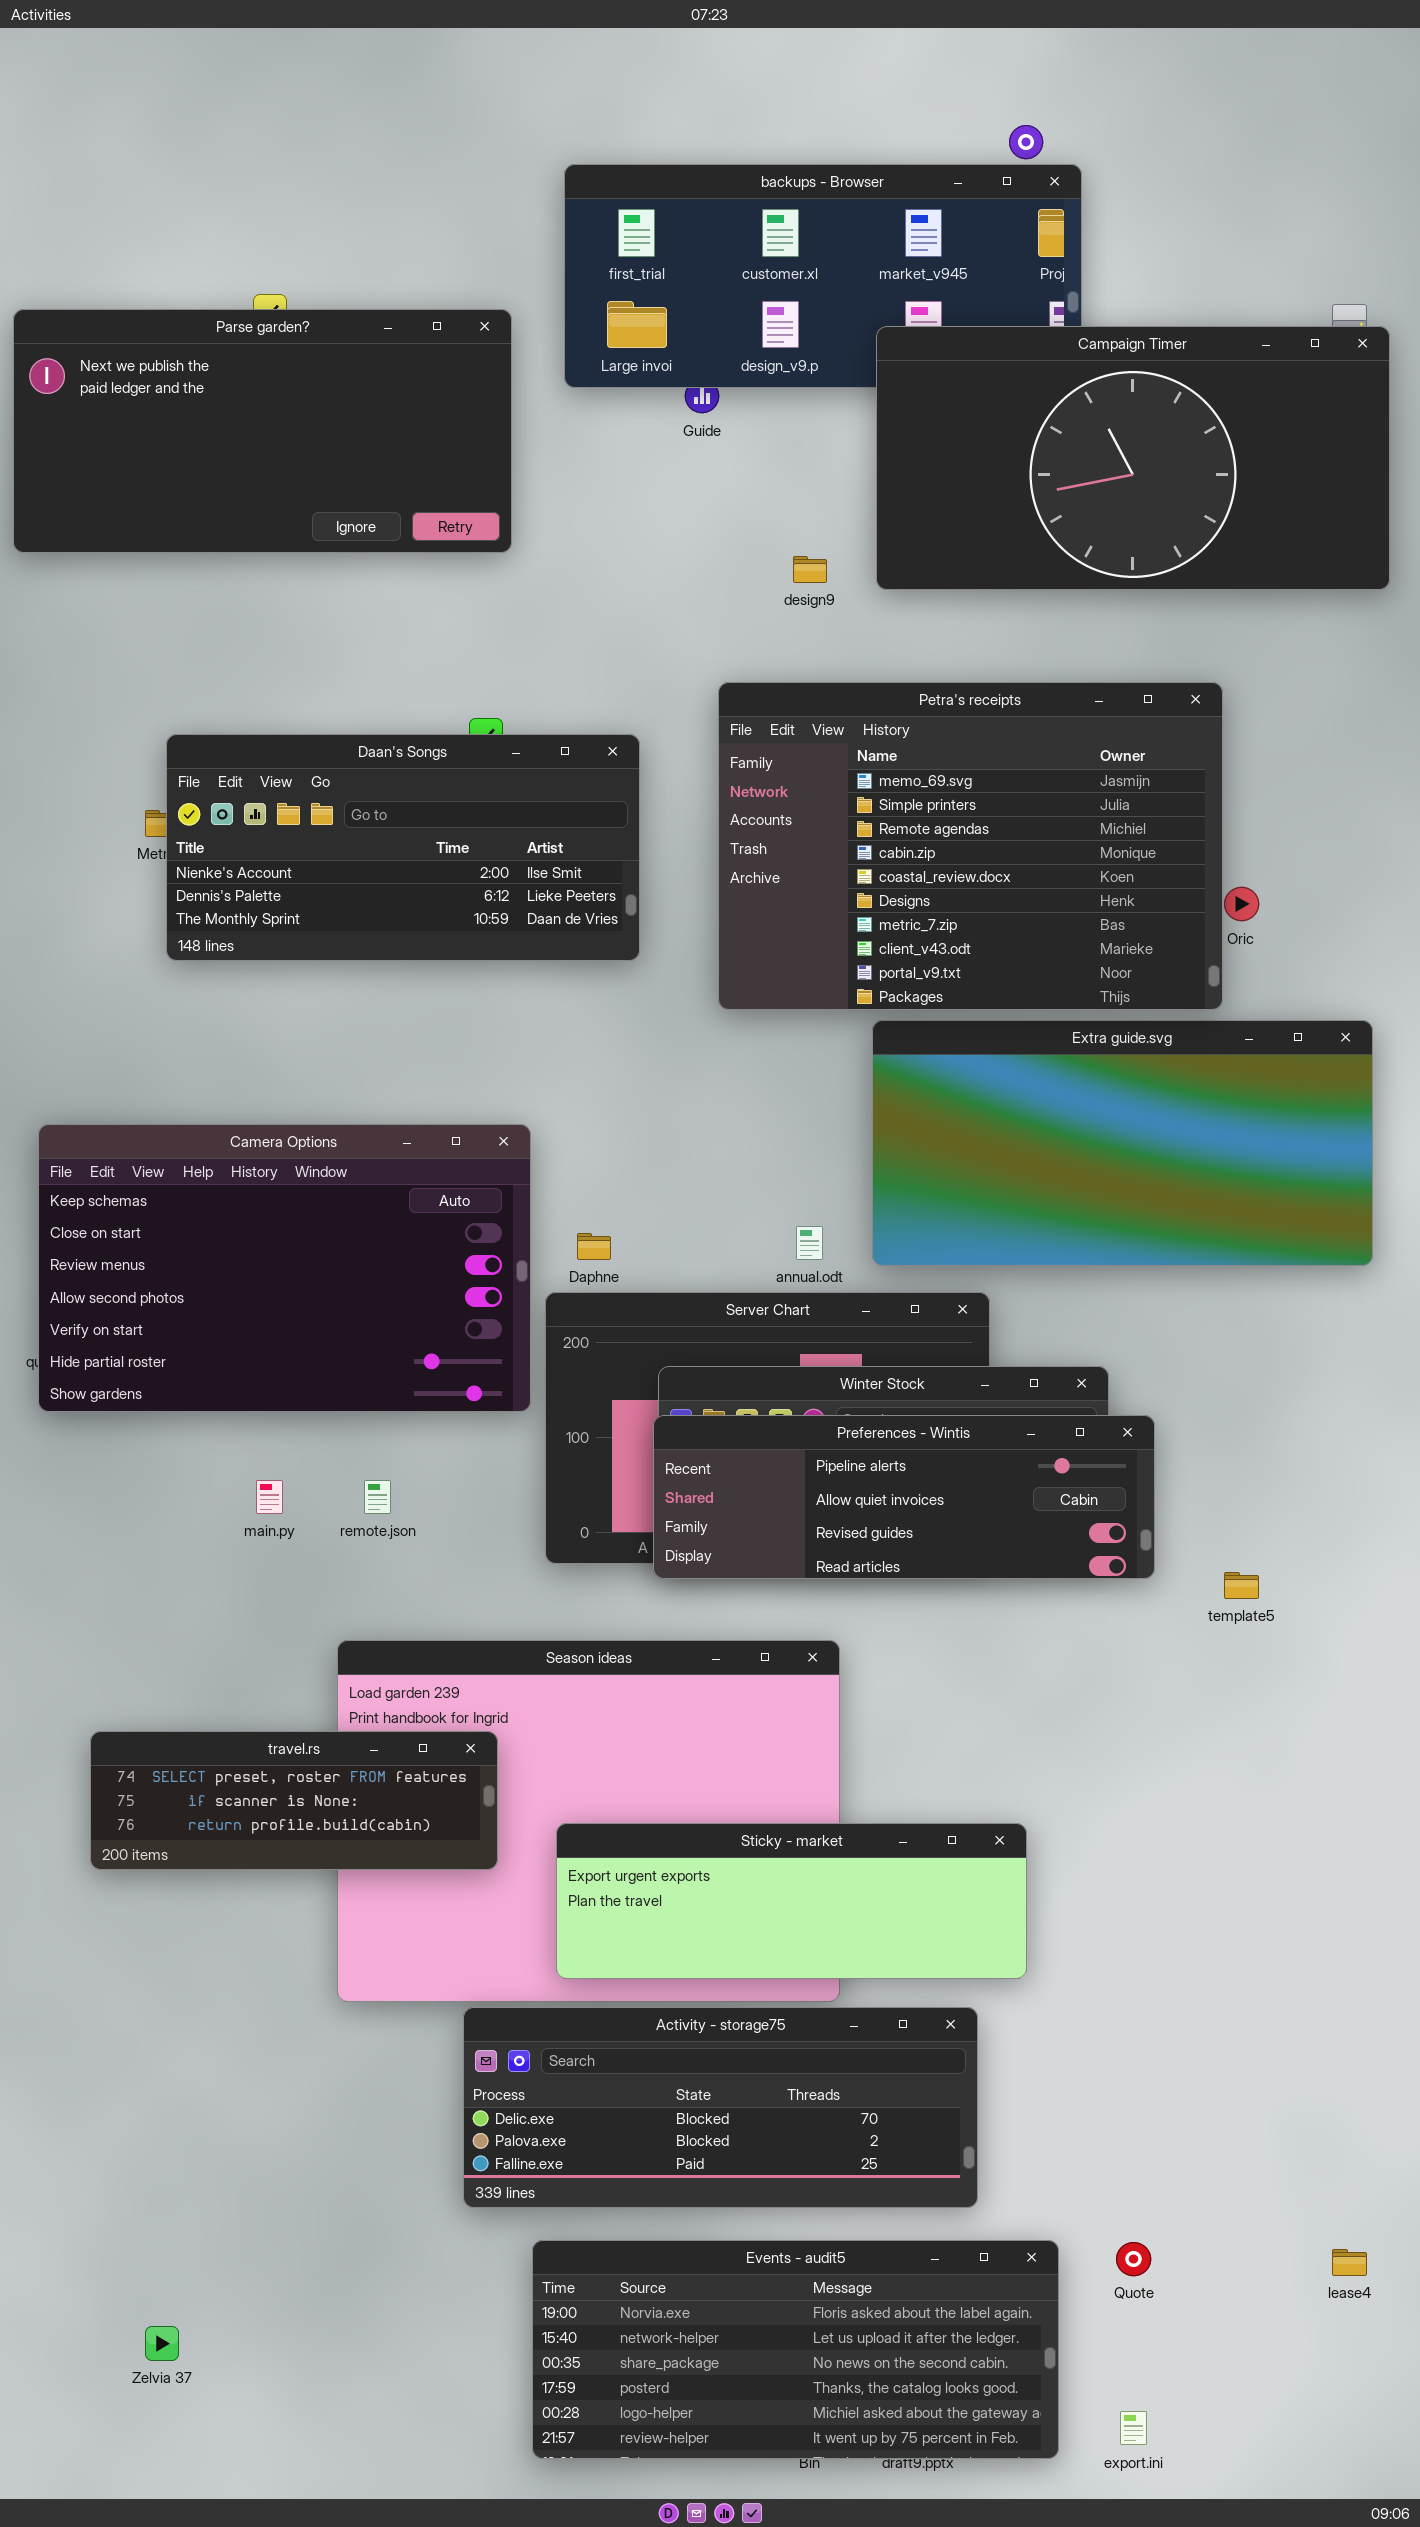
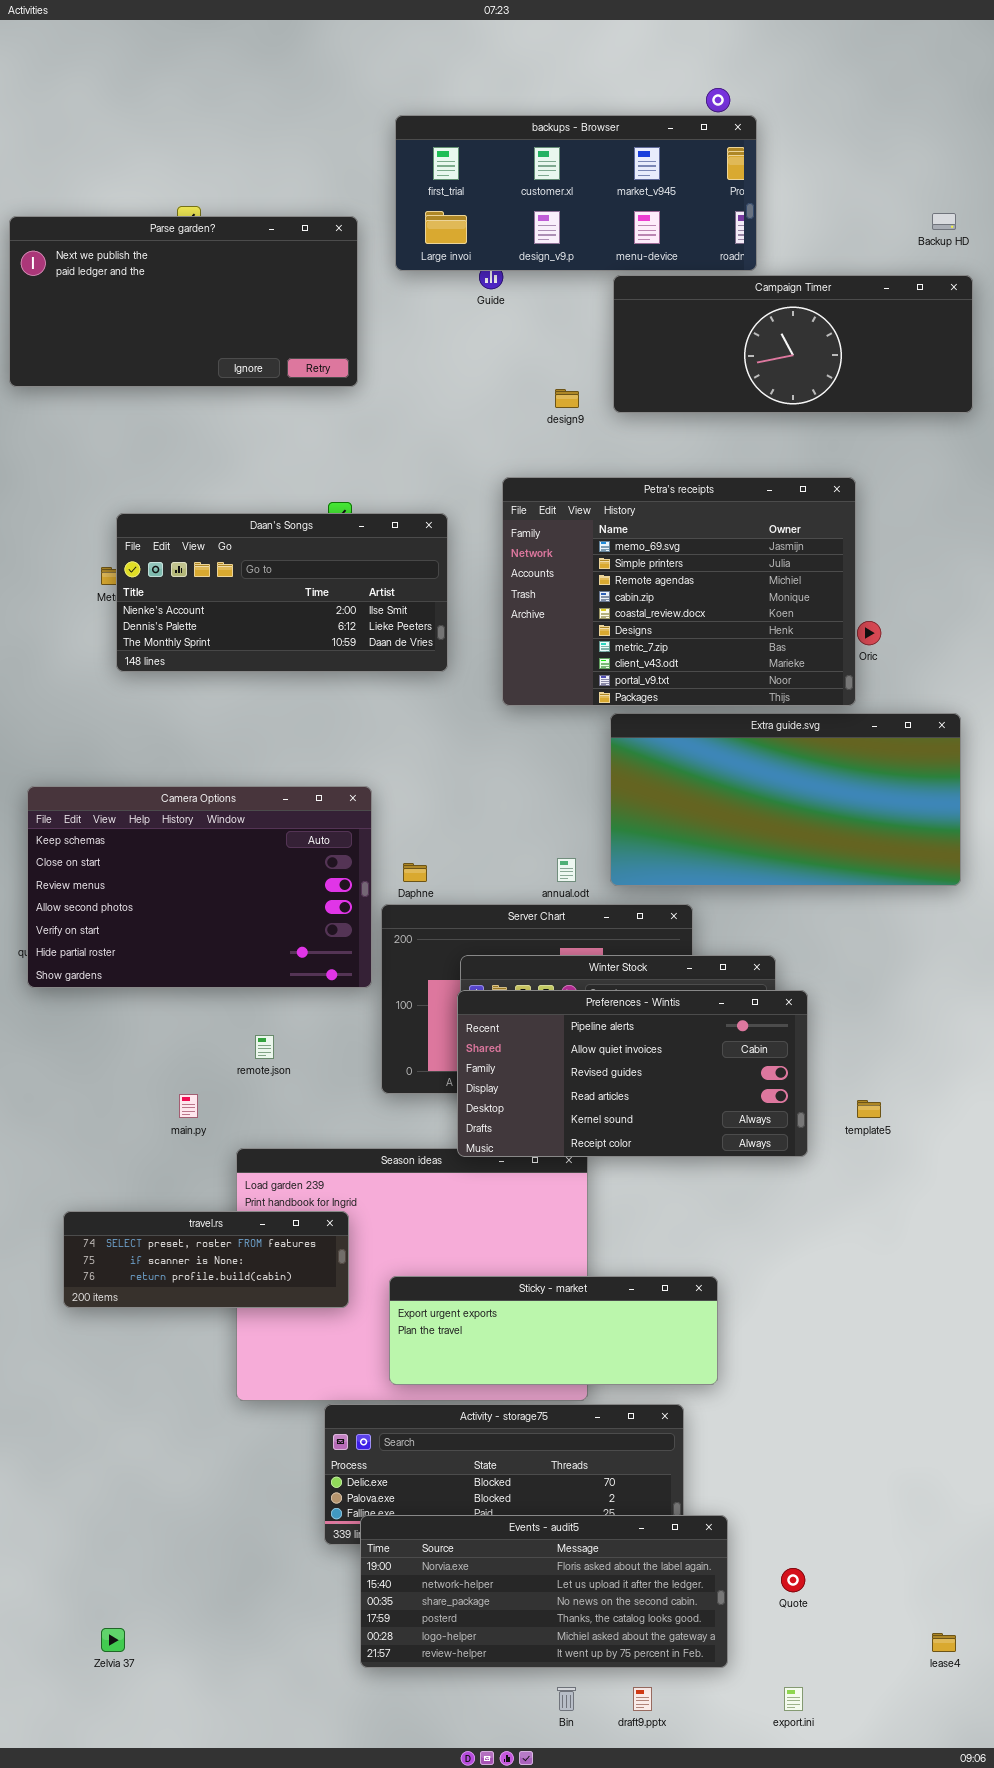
Campaign Timer: [876,326,1390,590] -> [613,275,973,413], resized
Preferences - Wintis: [653,1415,1155,1579] -> [457,990,808,1157], resized
main.py: [256,1480,283,1514] -> [179,1094,198,1118], moved
Events - audit5: [532,2240,1059,2459] -> [360,1515,728,1668], moved
lease4: [1332,2249,1367,2276] -> [932,1633,956,1652], moved

